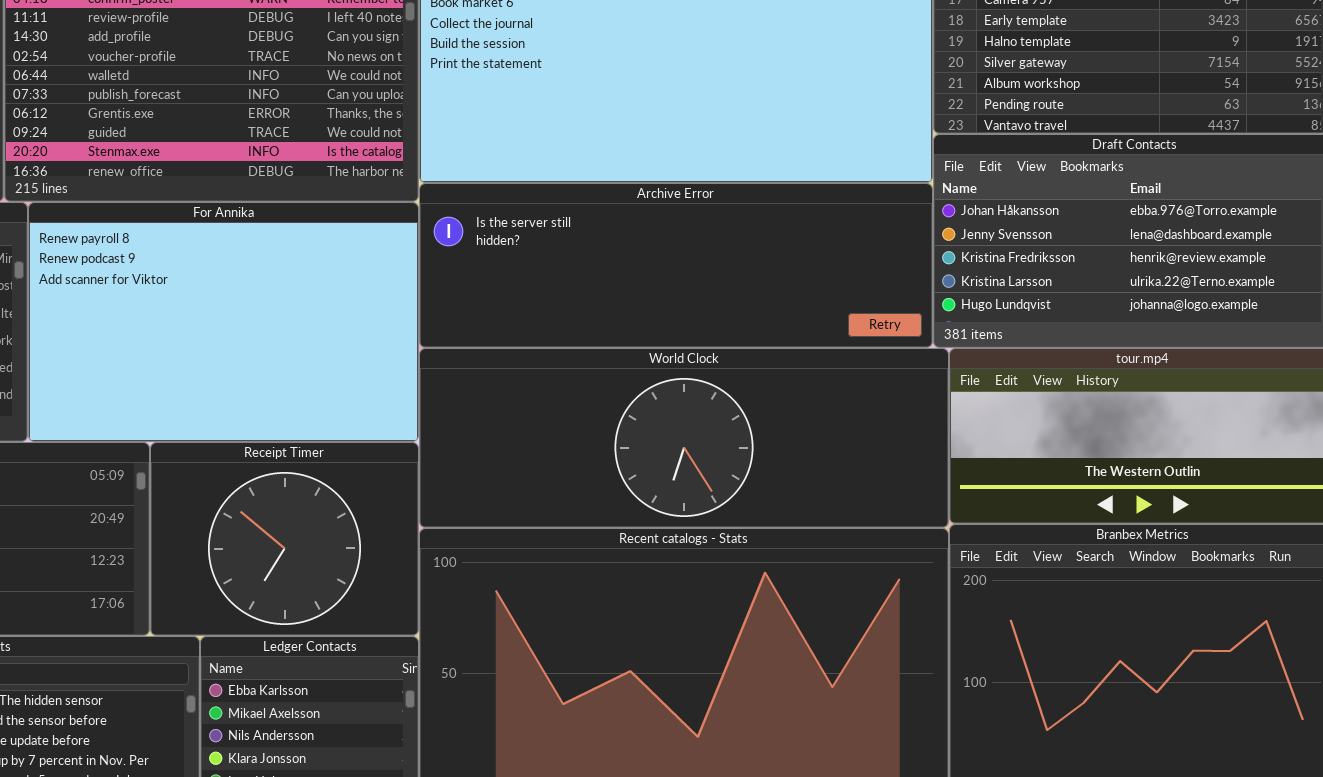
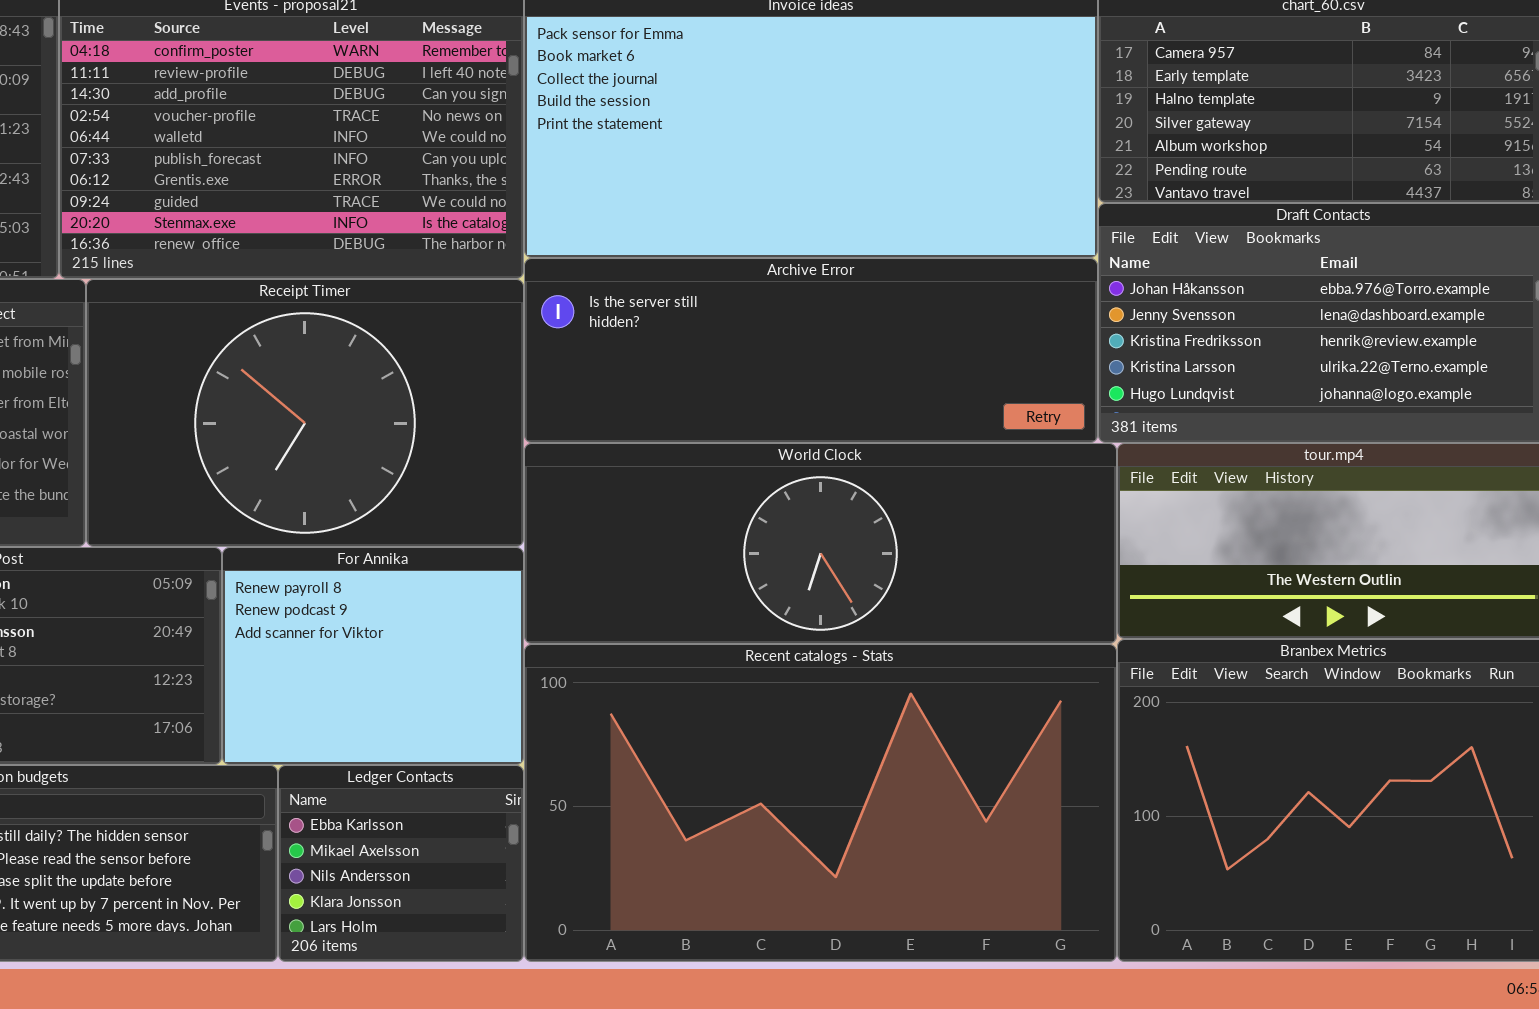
For Annika: [28,202,419,442] -> [222,547,524,765], moved, resized
Receipt Timer: [150,442,419,636] -> [86,279,524,547], moved, resized

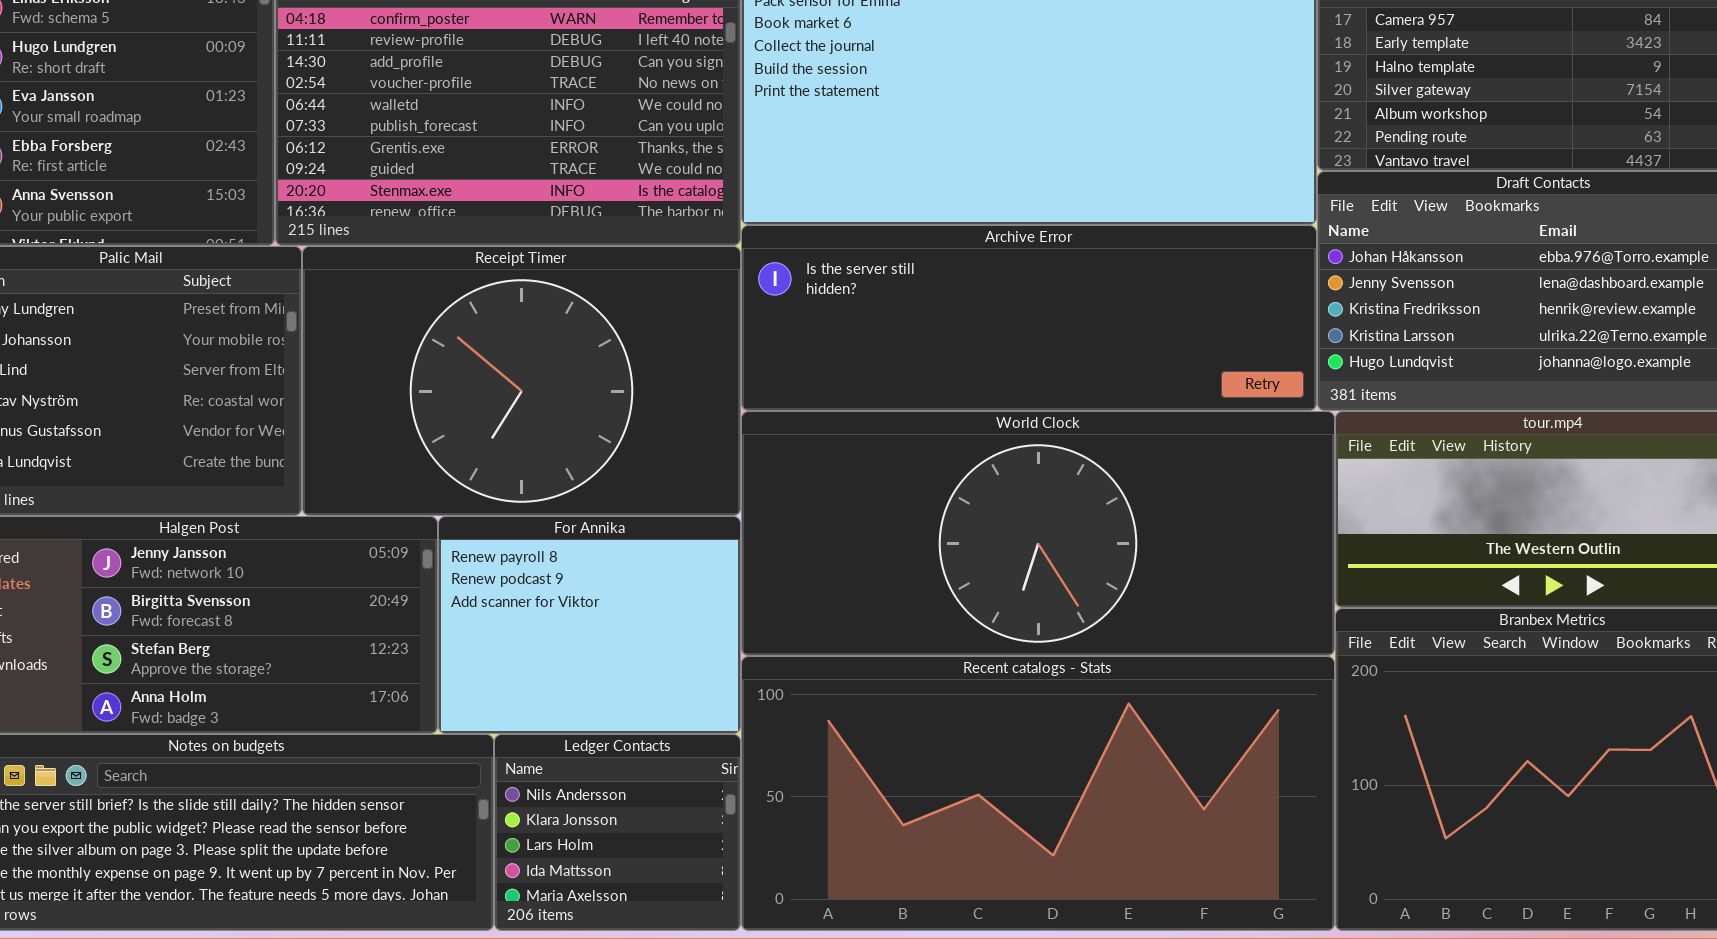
World Clock: [524,443,1117,644] -> [741,411,1335,656], resized
Recent catalogs - Stats: [524,644,1117,962] -> [741,656,1335,931], resized
Ledger Contacts: [278,765,524,962] -> [494,734,741,931], scrolled down 2 rows

